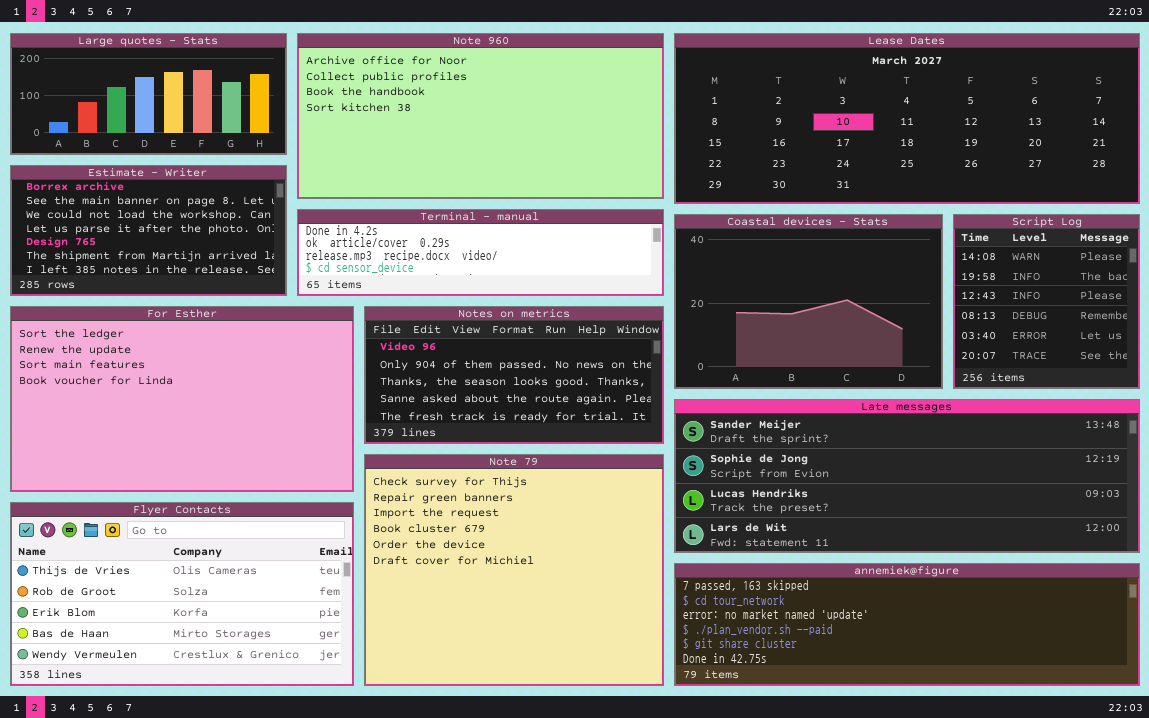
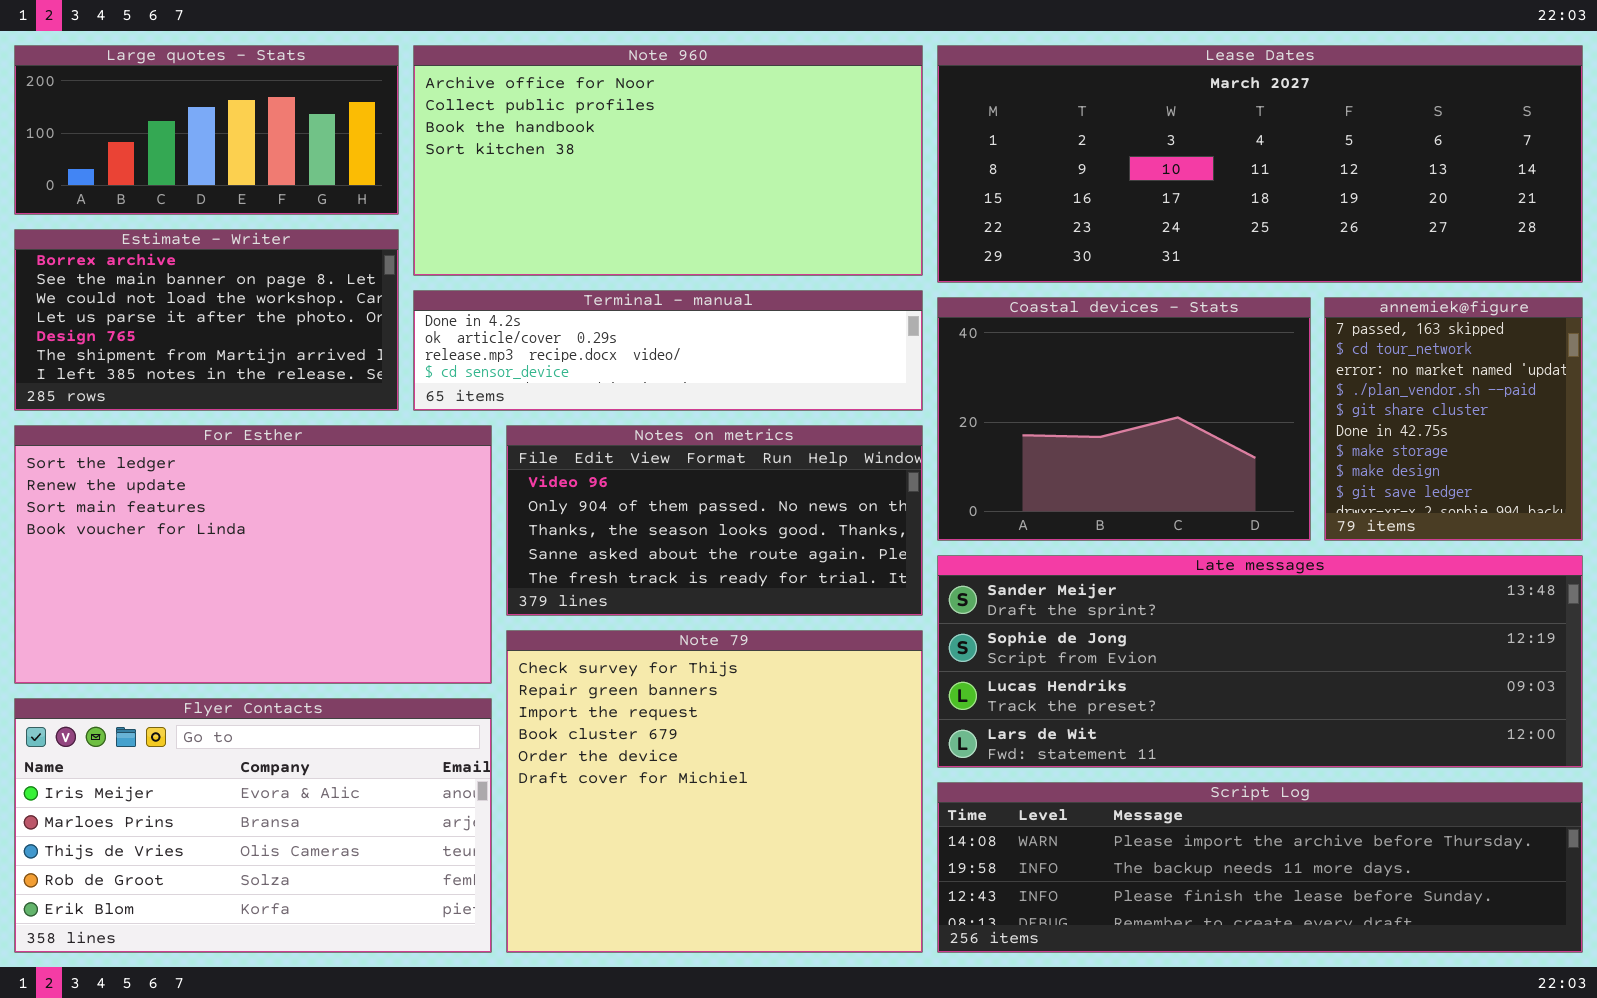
Script Log: [953,214,1140,389] -> [937,782,1583,953], moved, resized
Flyer Contacts: [10,502,354,686] -> [14,698,492,953], scrolled up 2 rows
annemiek@figure: [674,563,1140,686] -> [1324,297,1583,541], moved, resized

